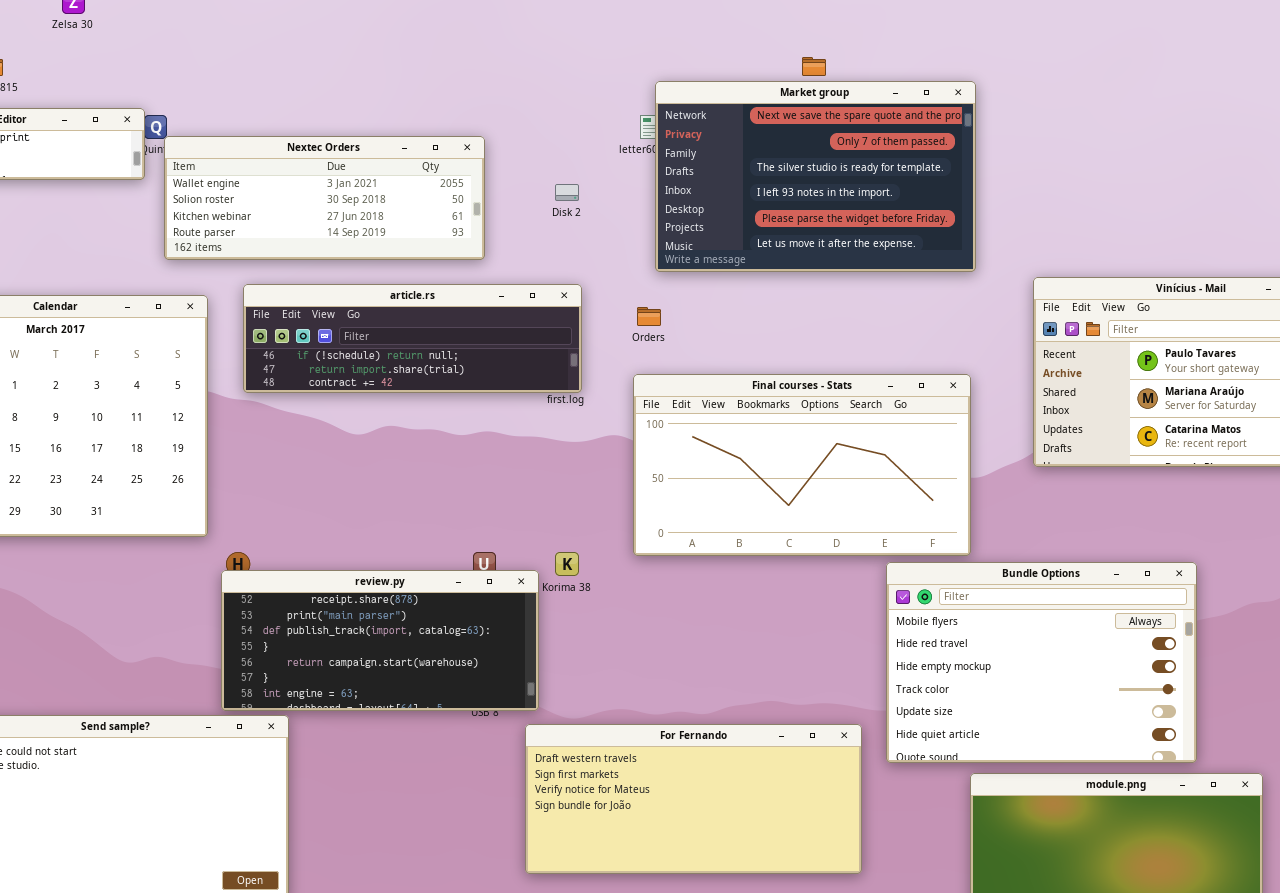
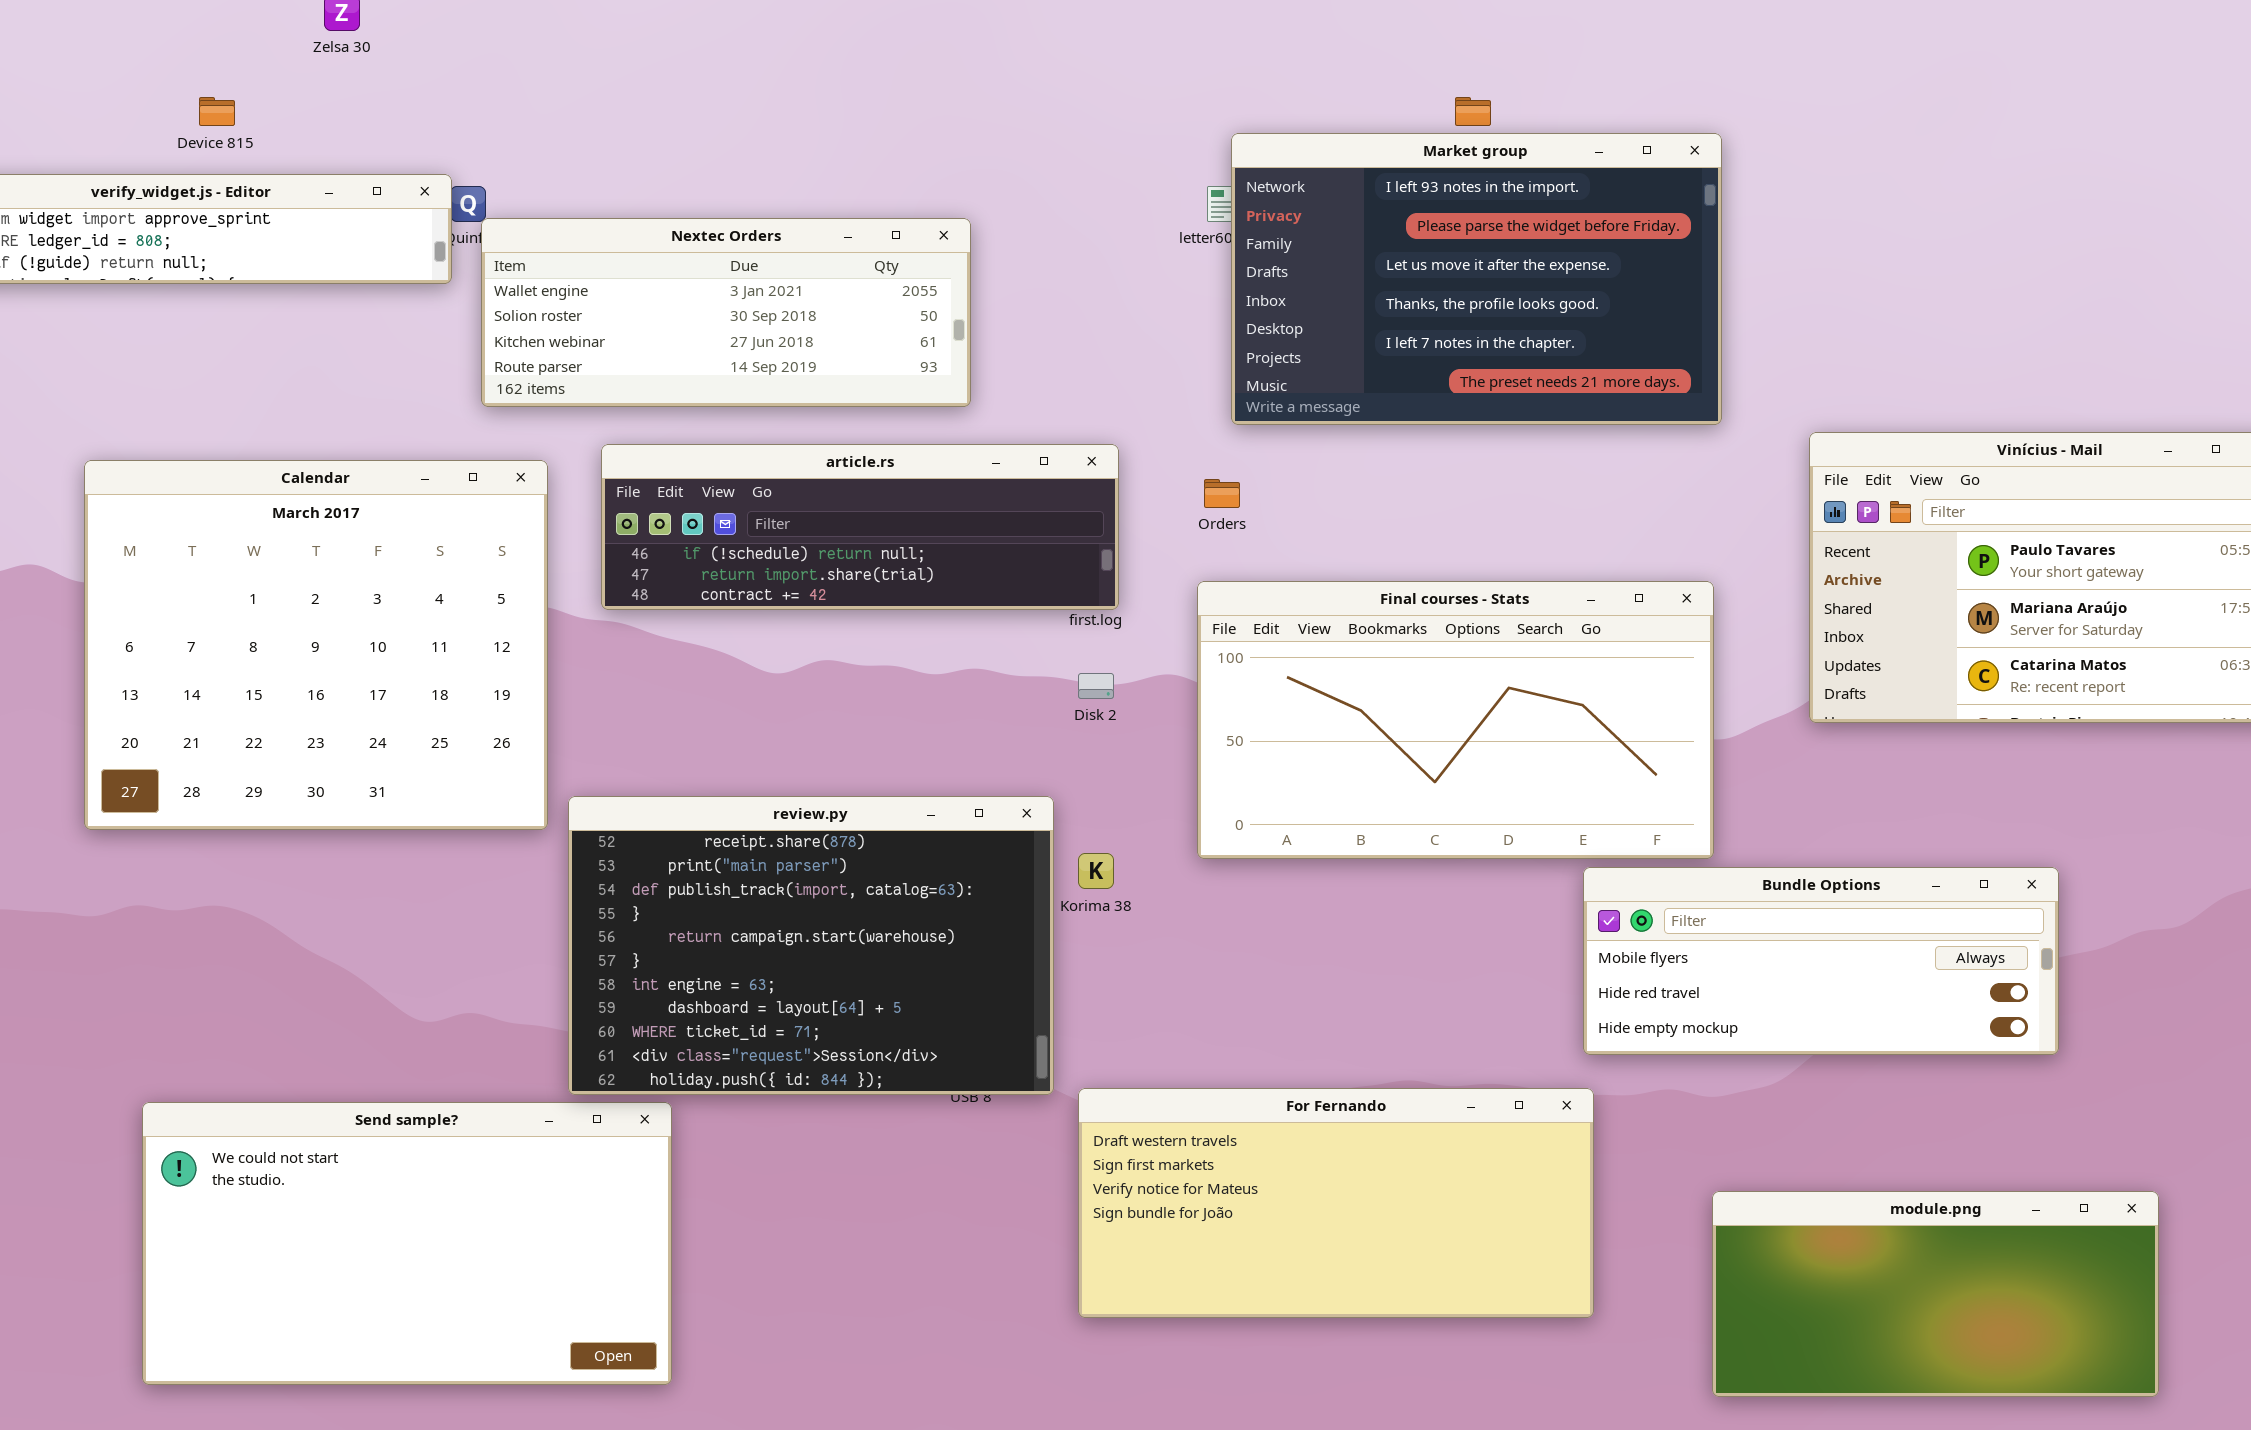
Market group: [655,81,976,272] -> [1231,133,1722,425], scrolled down 3 rows
Disk 2: [555,184,579,201] -> [1078,673,1114,699], moved
Bundle Options: [886,562,1197,763] -> [1583,867,2059,1055], resized
review.py: [221,570,539,711] -> [568,796,1054,1095], resized
For Fernando: [525,724,862,874] -> [1078,1088,1594,1318], moved

